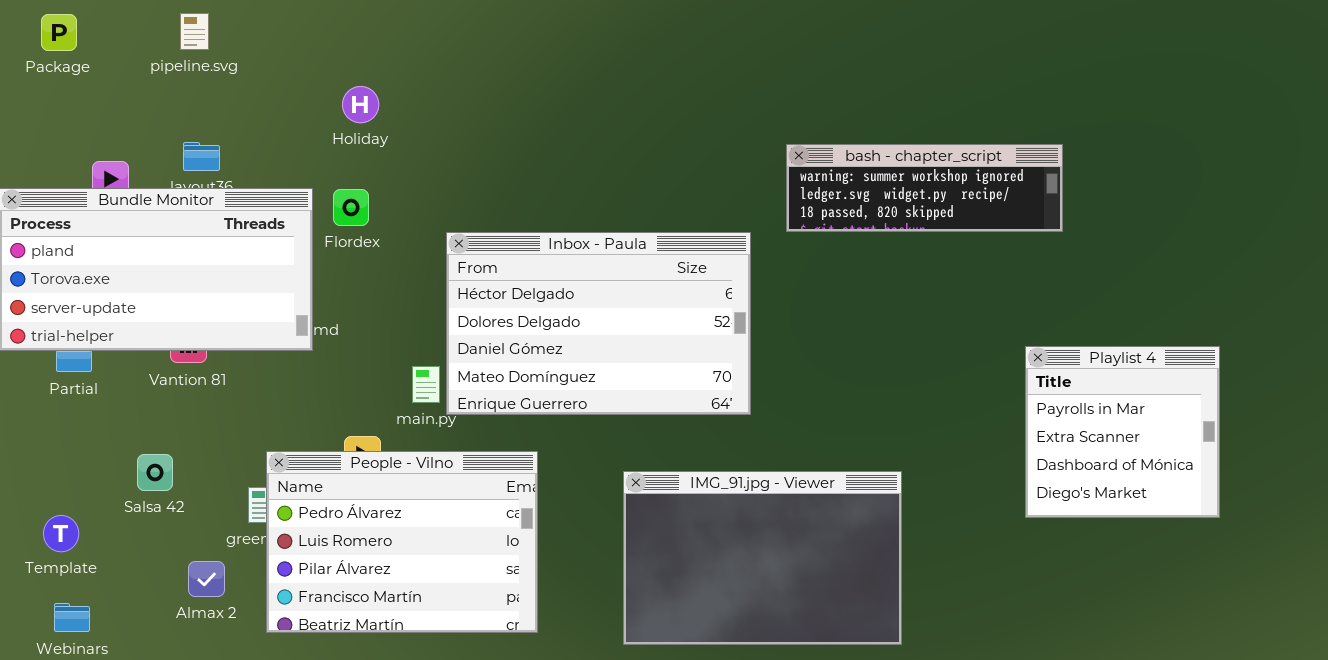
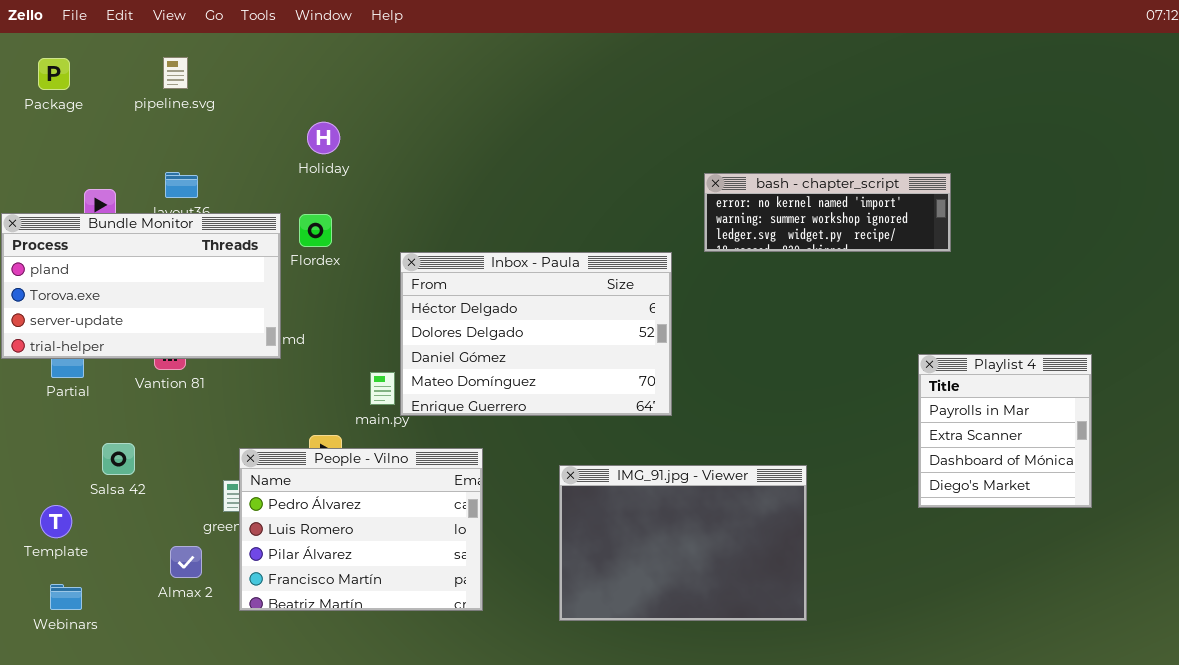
bash - chapter_script: [786,144,1063,232] -> [704,173,951,252], scrolled up 1 row
Salsa 42: [137,454,173,491] -> [102,443,135,475], moved

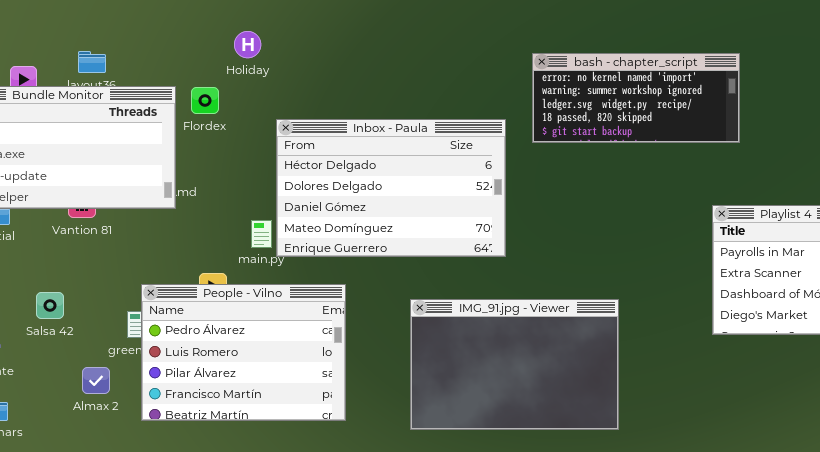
Holiday: [307,122,340,154] -> [234,31,261,58], moved
bash - chapter_script: [704,173,951,252] -> [532,53,740,143], resized
Salsa 42: [102,443,135,475] -> [36,292,64,319], moved

